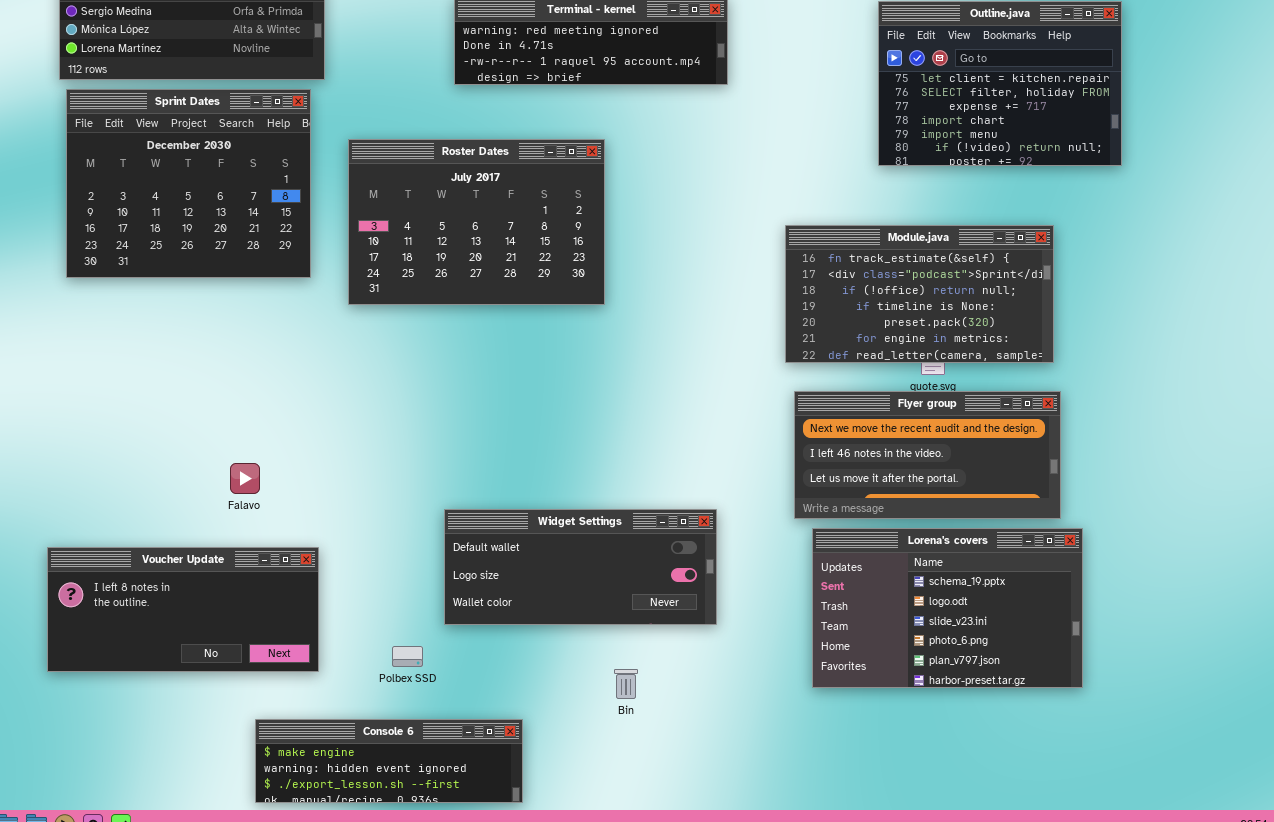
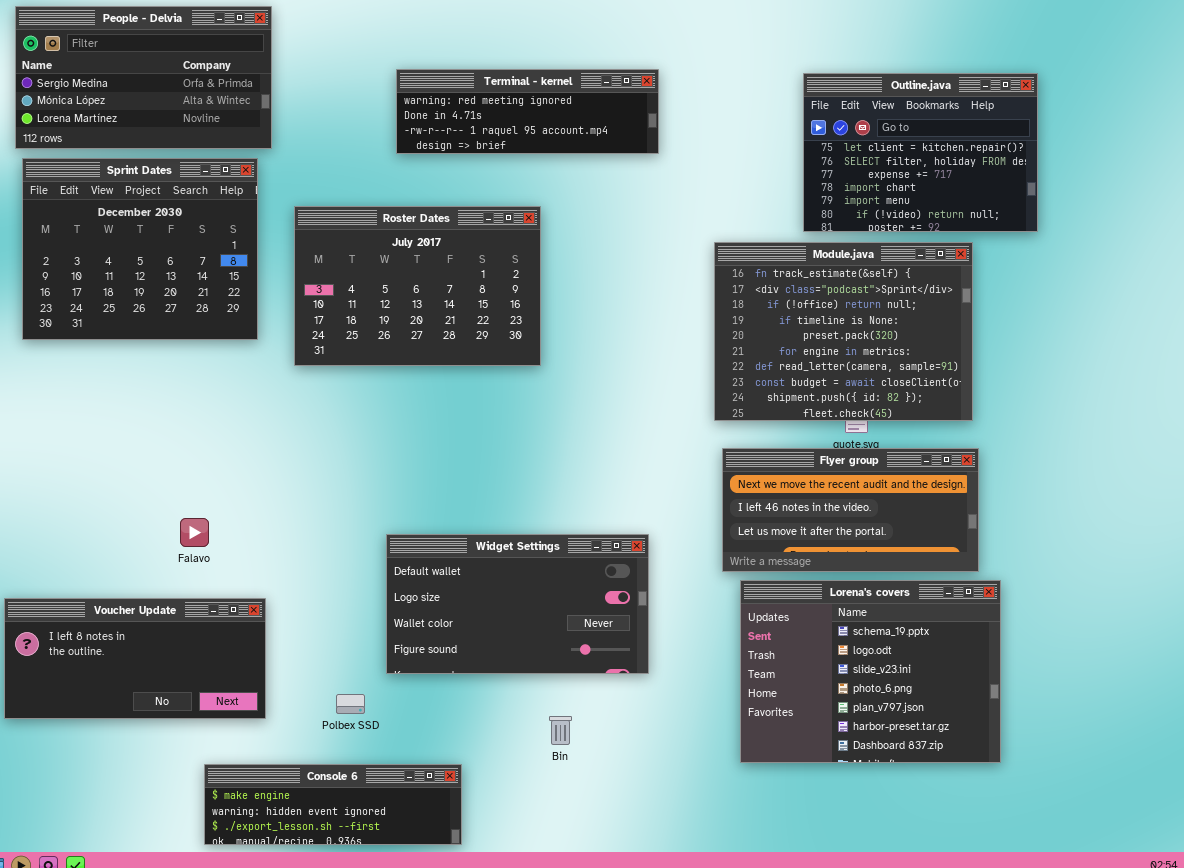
Module.java: [785,225,1054,363] -> [714,242,973,421], resized
Widget Settings: [444,509,717,625] -> [386,534,649,674], resized
Lorena's covers: [812,528,1083,688] -> [740,580,1001,763], resized

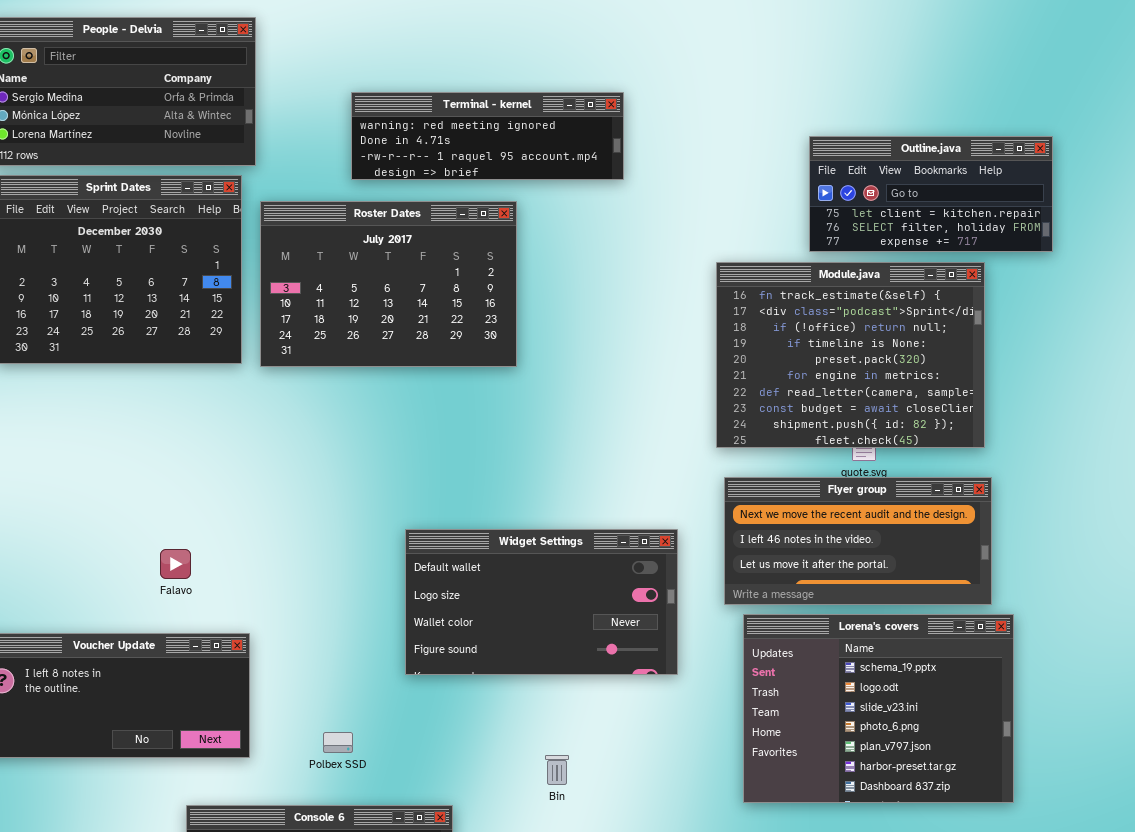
Terminal - kernel: [396,69,659,154] -> [351,92,624,180], moved
Outline.java: [803,73,1038,232] -> [809,136,1053,252], resized
Roster Dates: [294,206,541,366] -> [260,201,517,367], moved
Widget Settings: [386,534,649,674] -> [405,529,678,675], moved

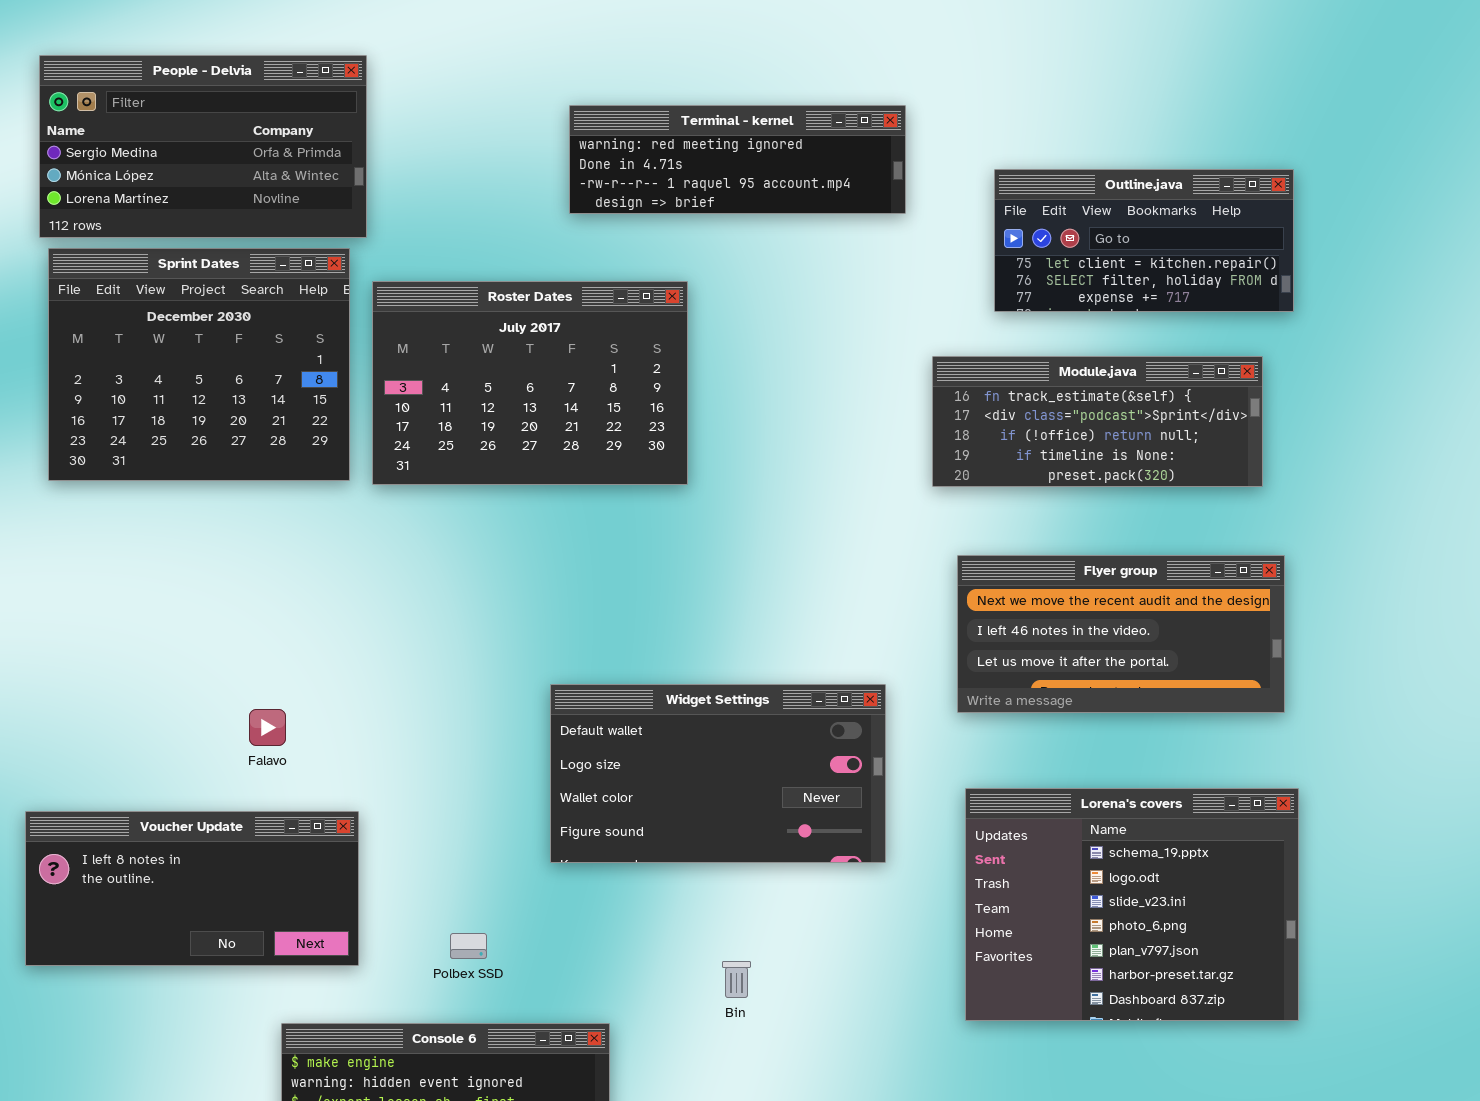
Terminal - kernel: [351,92,624,180] -> [569,105,906,214], moved
Outline.java: [809,136,1053,252] -> [994,169,1294,312], moved
Module.java: [716,262,985,448] -> [932,356,1263,487], resized
Flyer group: [724,477,992,605] -> [957,555,1285,713], moved

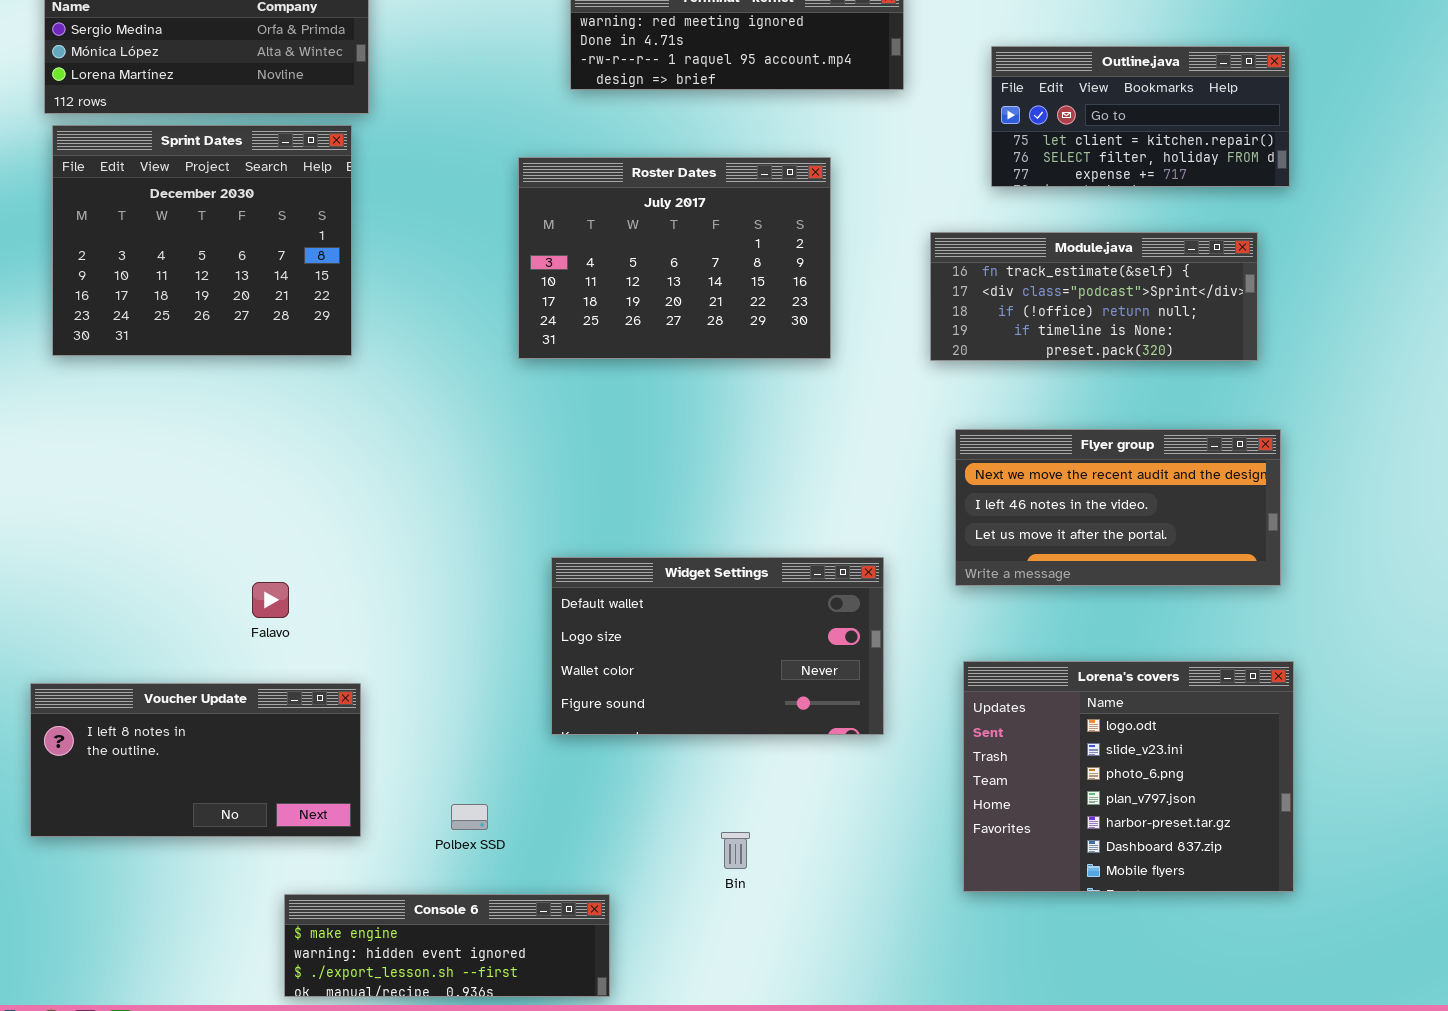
Roster Dates: [372,281,688,485] -> [518,157,831,359], moved
Lorena's covers: [965,788,1299,1021] -> [963,661,1294,892], scrolled down 1 row

